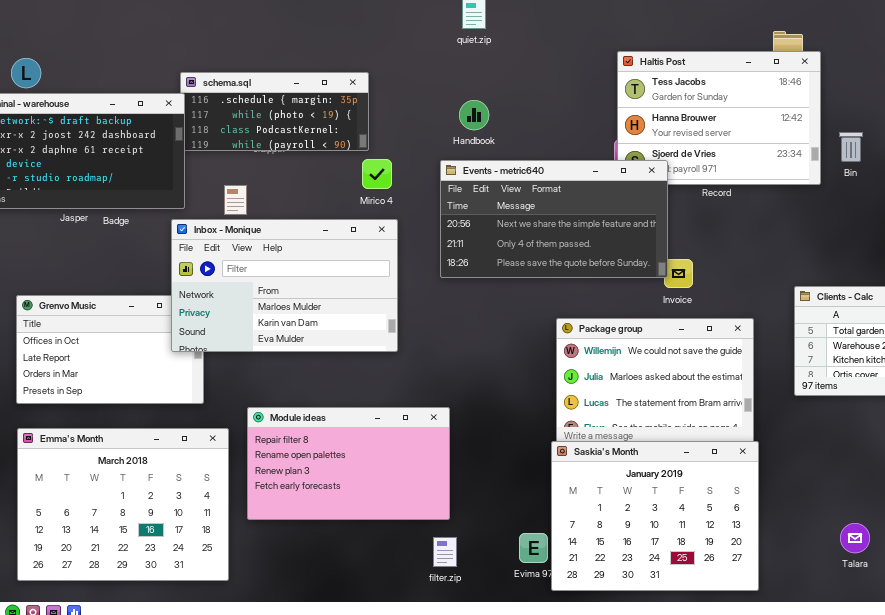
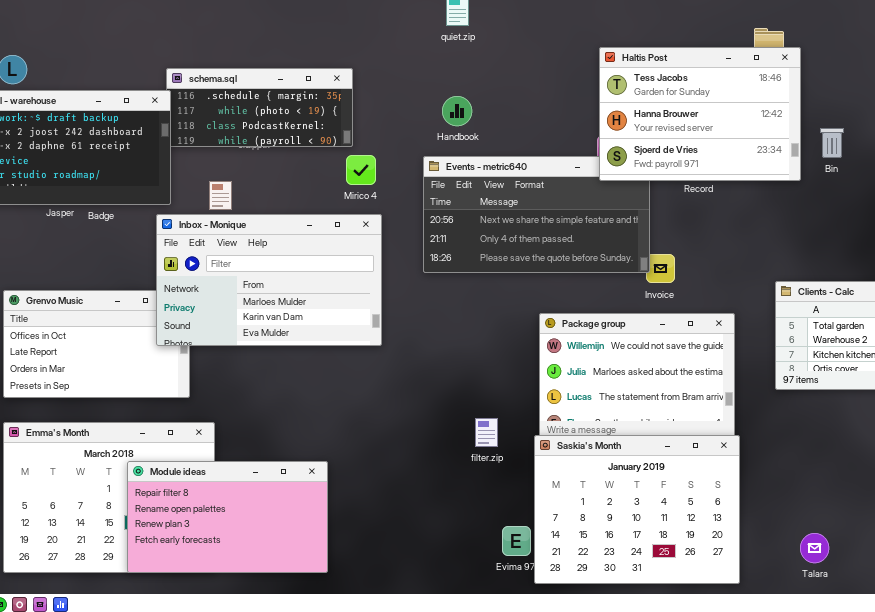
Haltis Post: [617,51,821,185] -> [599,47,801,181], raised
Module ideas: [247,407,450,520] -> [127,461,328,573], moved
Talara: [840,523,870,553] -> [800,533,829,563], moved
filter.zip: [433,537,457,567] -> [475,418,498,447], moved

